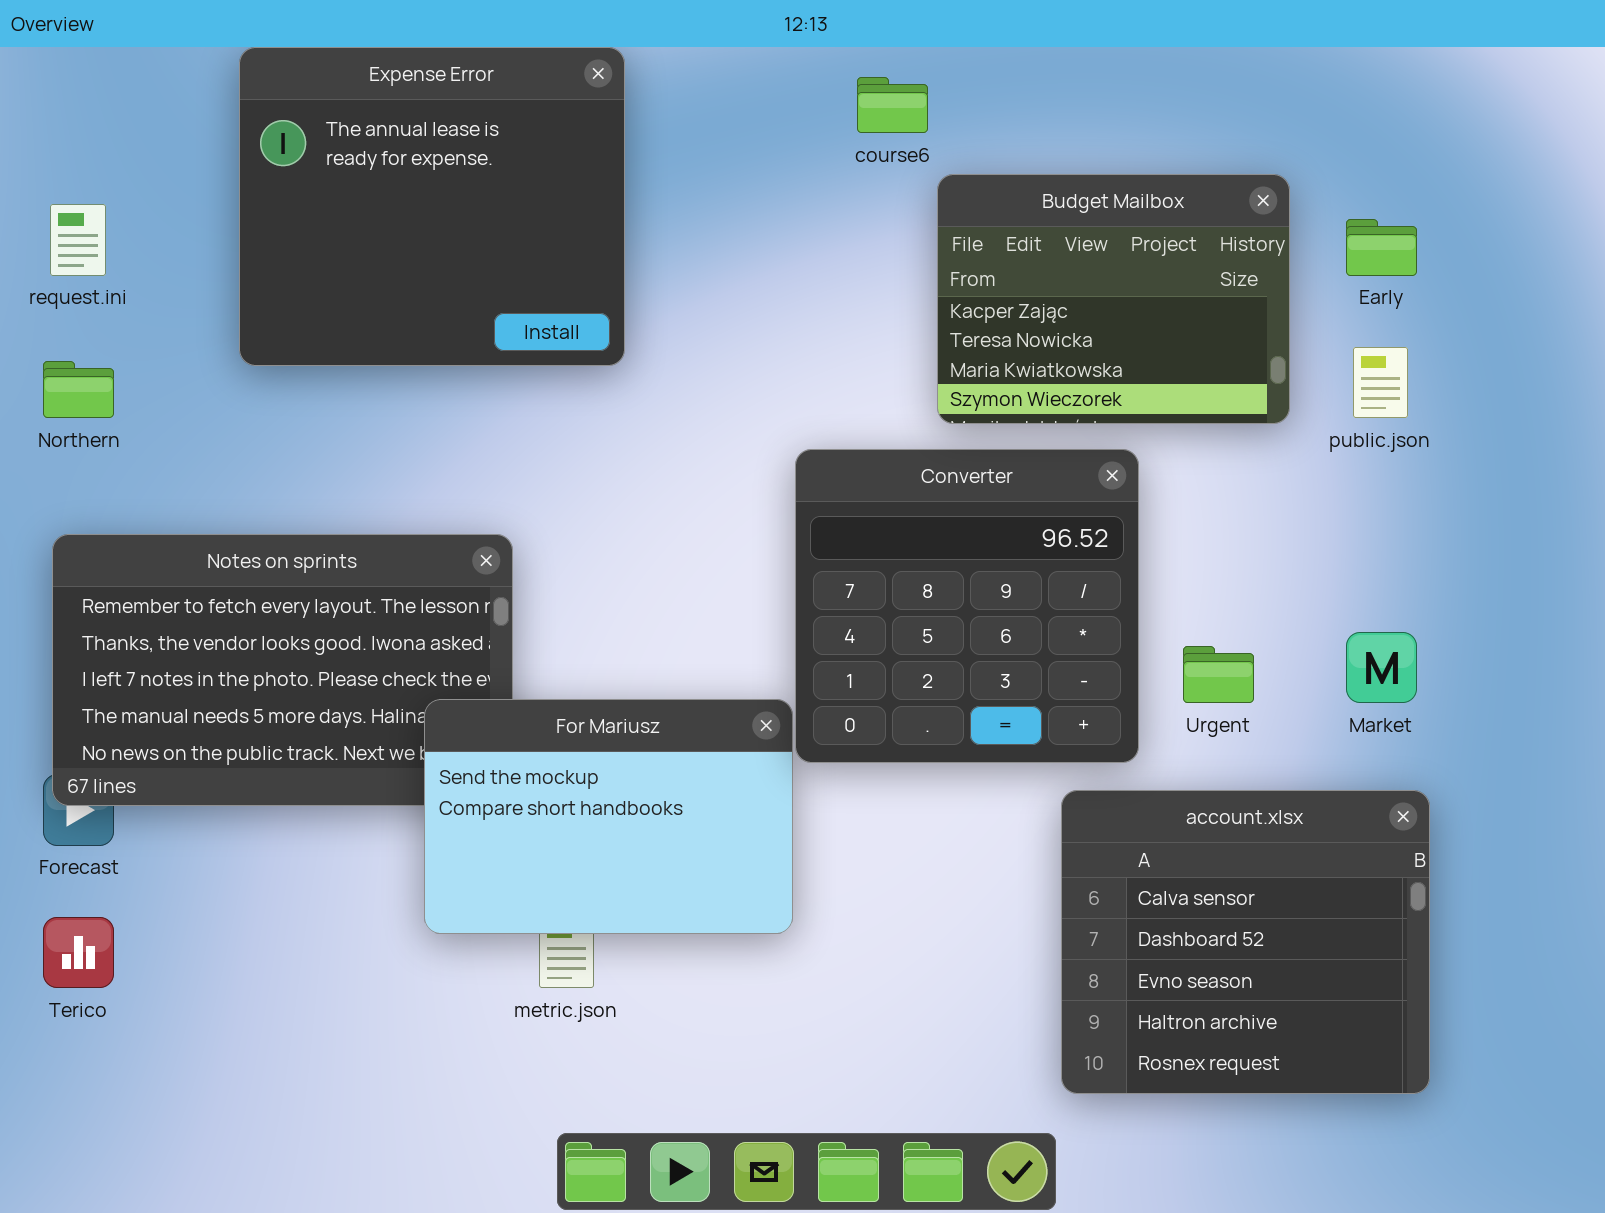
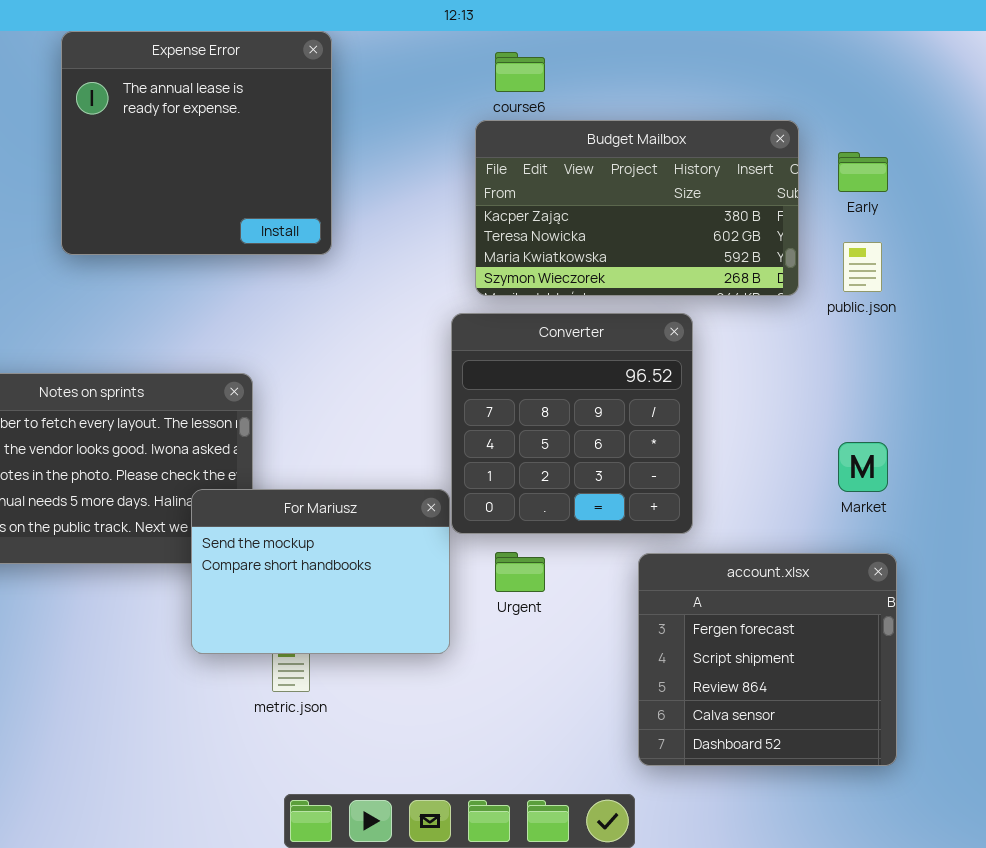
Budget Mailbox: [937,174,1290,424] -> [475,120,799,296], resized
Urgent: [1183,646,1254,703] -> [495,552,545,592], moved
account.xlsx: [1061,790,1430,1094] -> [638,553,897,766], scrolled up 3 rows

